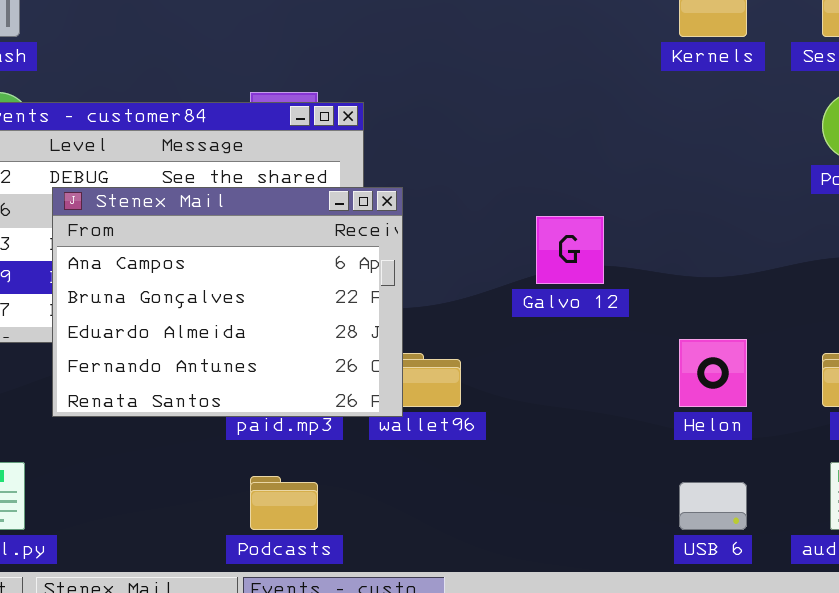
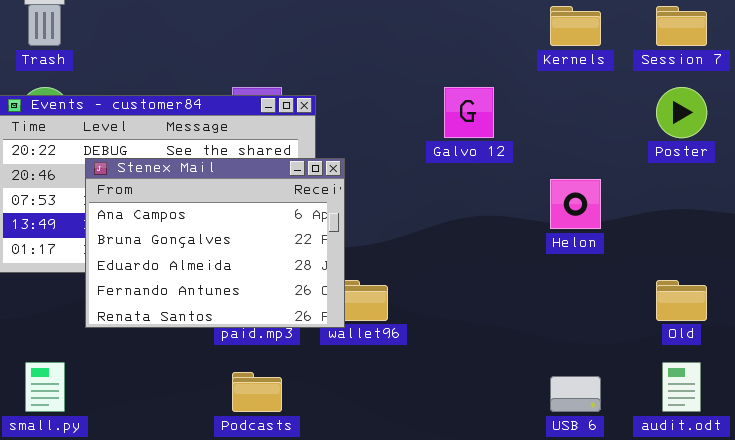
Galvo 12: [536,216,604,284] -> [444,87,494,138], moved
Helon: [679,339,747,407] -> [550,179,601,229], moved

